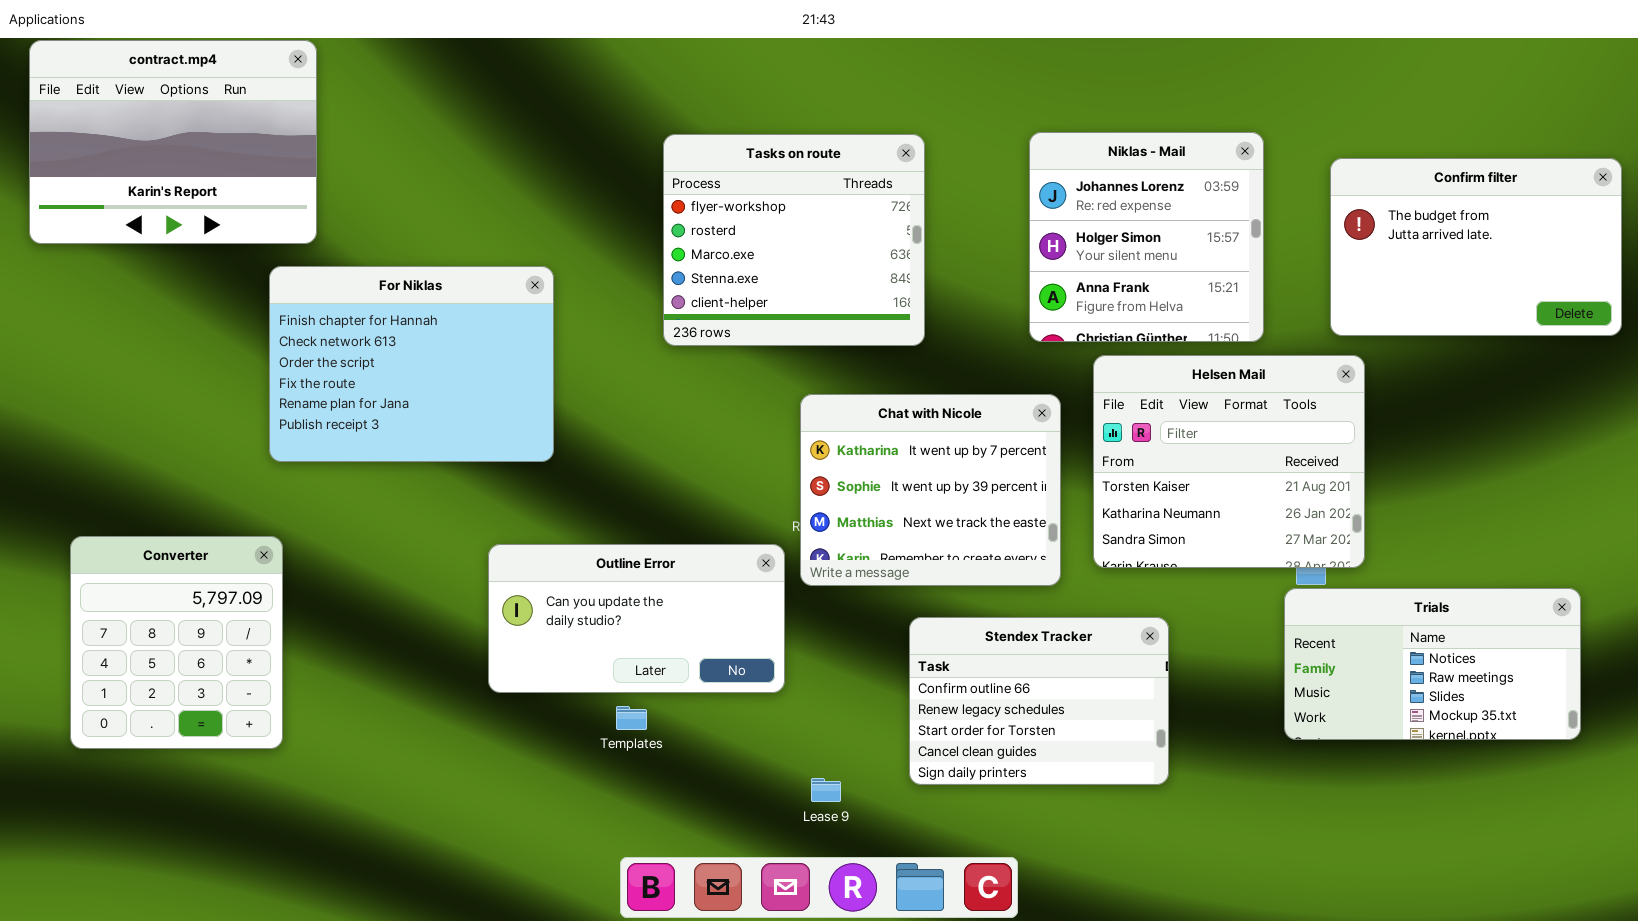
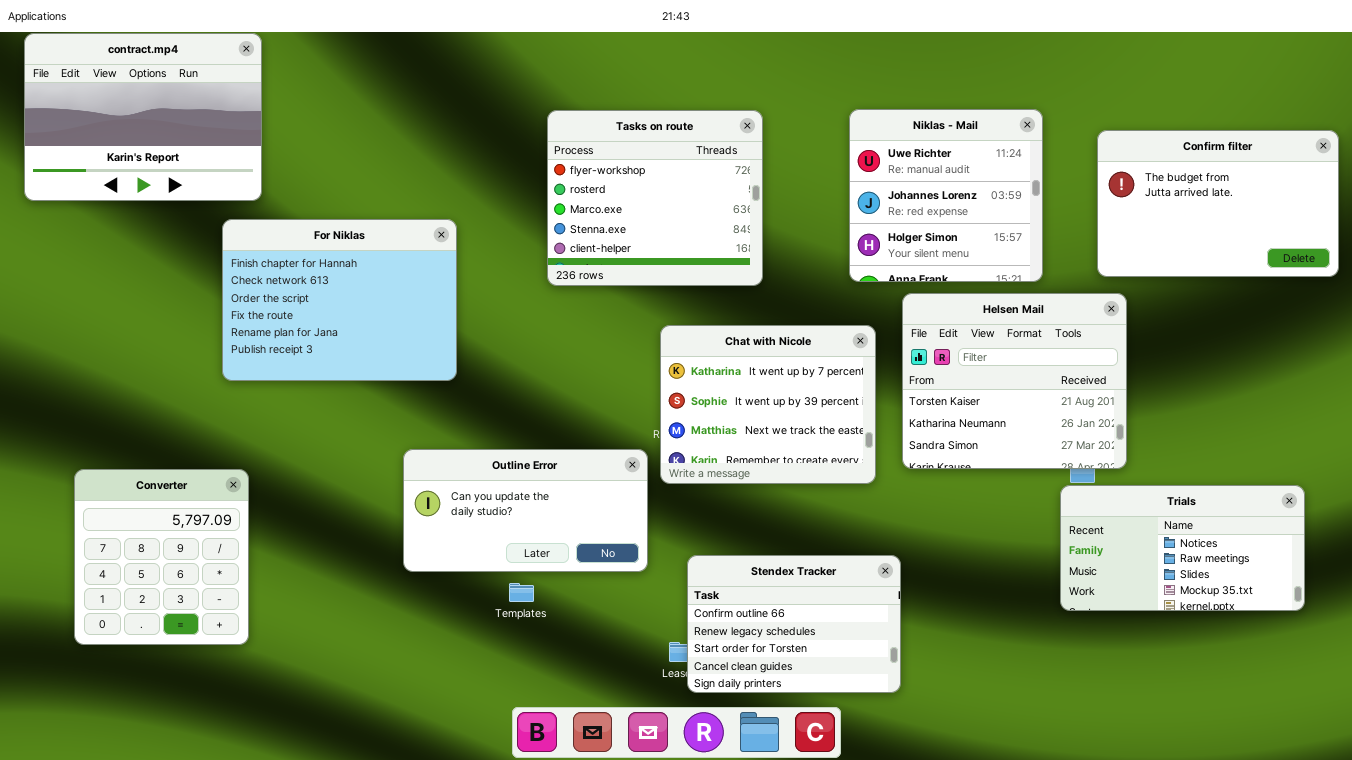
Niklas - Mail: [1029,132,1264,342] -> [849,109,1043,282], scrolled up 1 row
Converter: [70,536,283,749] -> [74,469,249,645], moved
Stendex Tracker: [909,617,1169,785] -> [687,555,901,693], moved

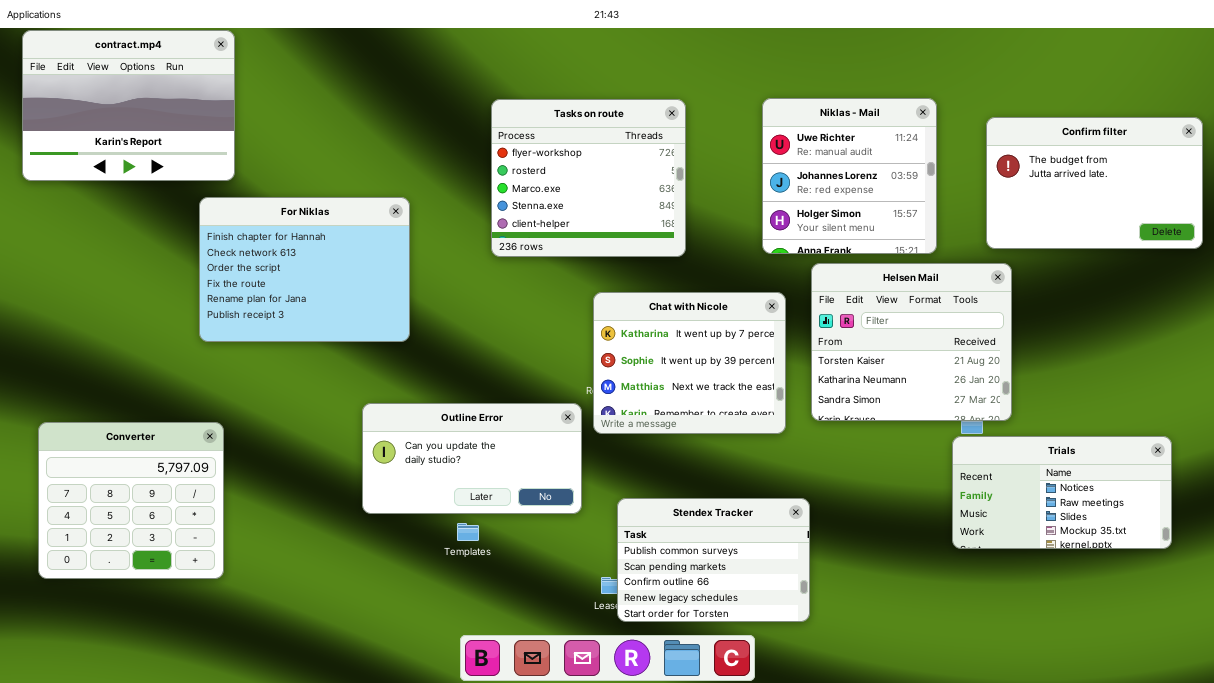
Converter: [74,469,249,645] -> [38,422,224,579], resized
Stendex Tracker: [687,555,901,693] -> [617,498,810,622], scrolled up 2 rows

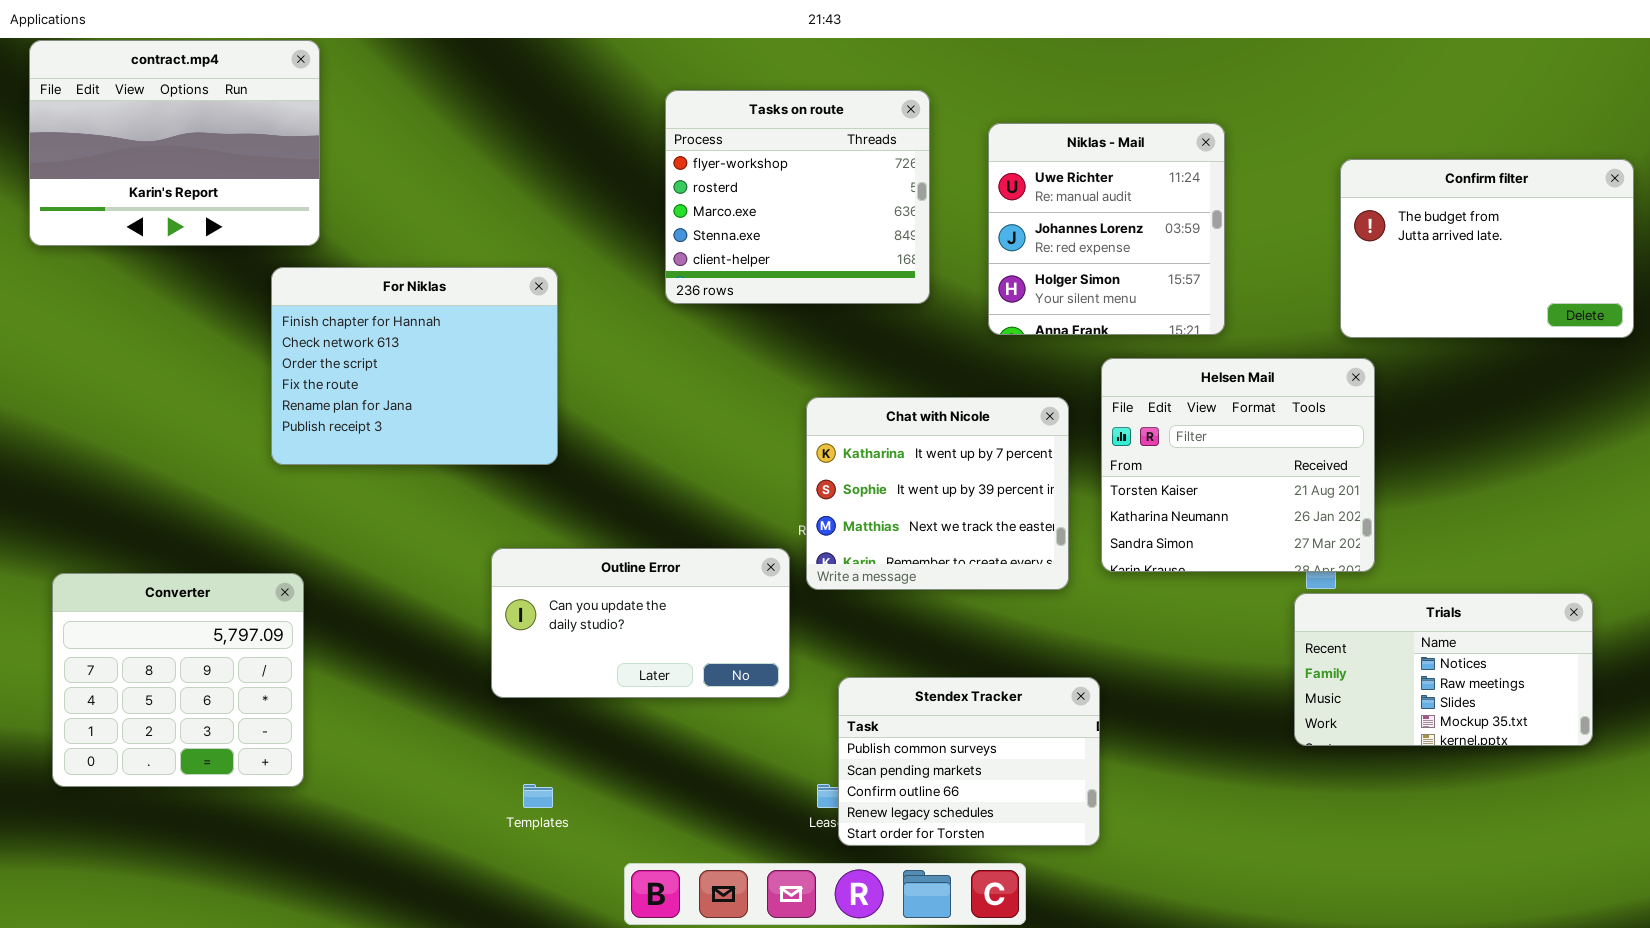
Niklas - Mail: [762,98,937,254] -> [988,123,1225,335], moved
Tasks on route: [491,99,686,257] -> [665,90,930,304], moved
Templates: [457,523,479,541] -> [523,784,553,808], moved

